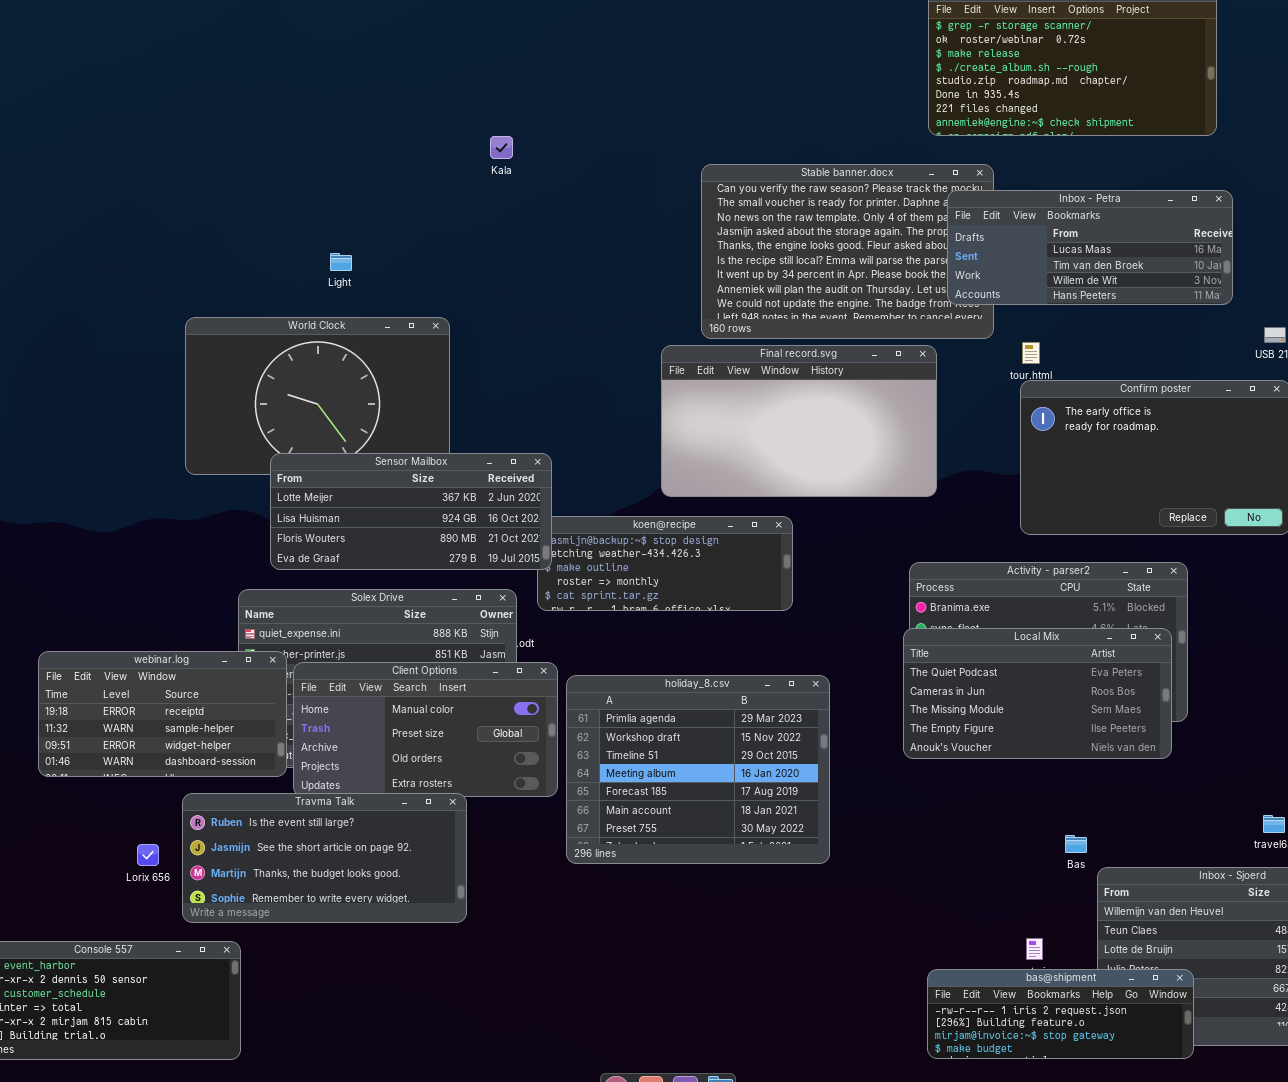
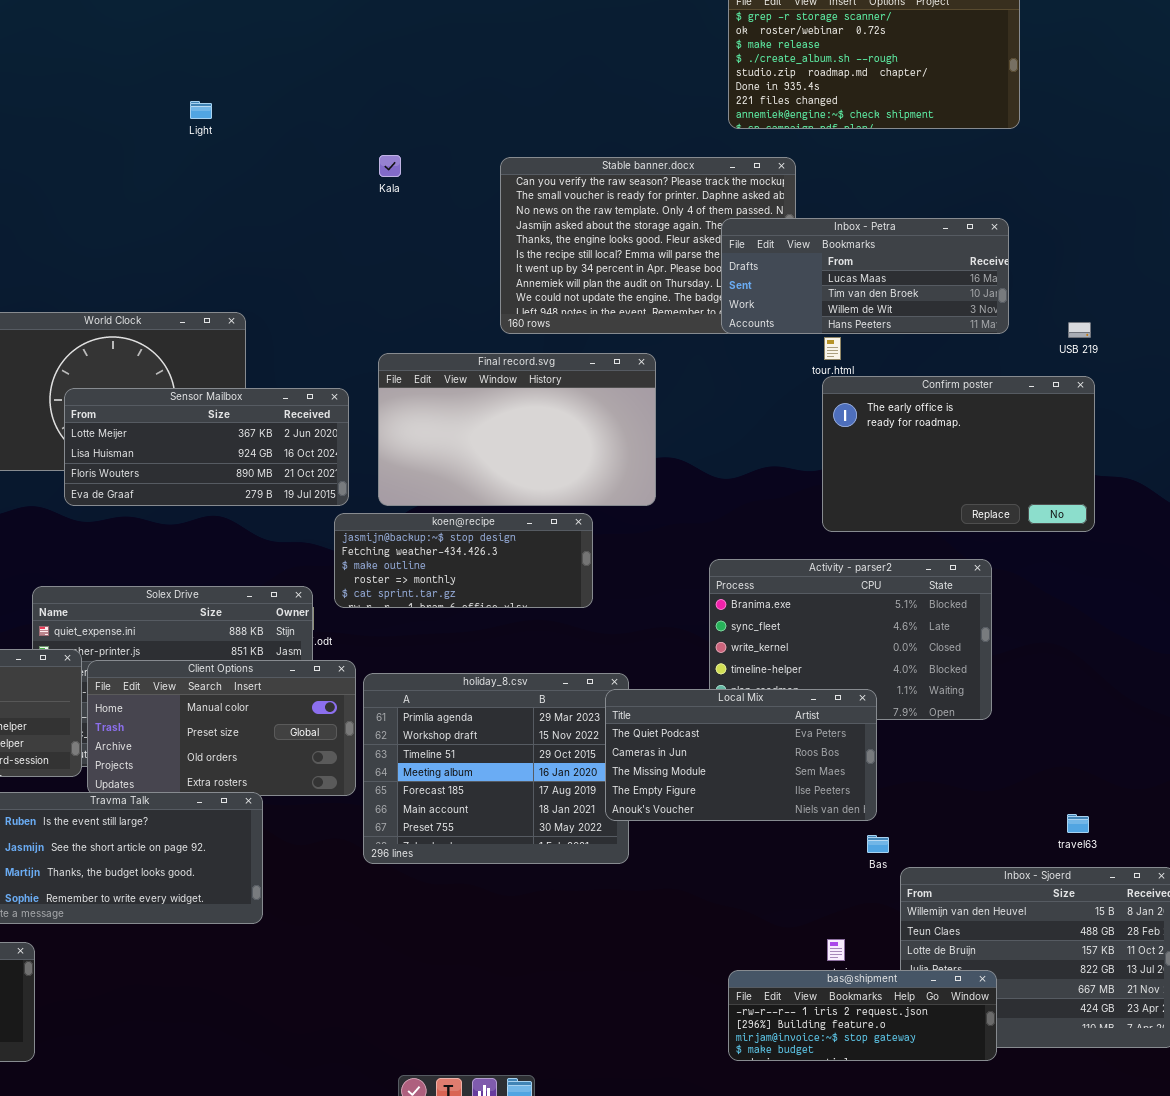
Kala: [490,136,513,159] -> [379,155,401,177], moved
Inbox - Petra: [947,190,1233,305] -> [721,218,1009,334], moved
Light: [330,253,352,271] -> [190,101,212,119], moved
Final record.svg: [661,345,937,497] -> [378,353,656,506], moved
Sensor Mailbox: [270,453,552,570] -> [64,388,349,506], moved
Local Mix: [903,628,1172,759] -> [605,689,877,821], moved

